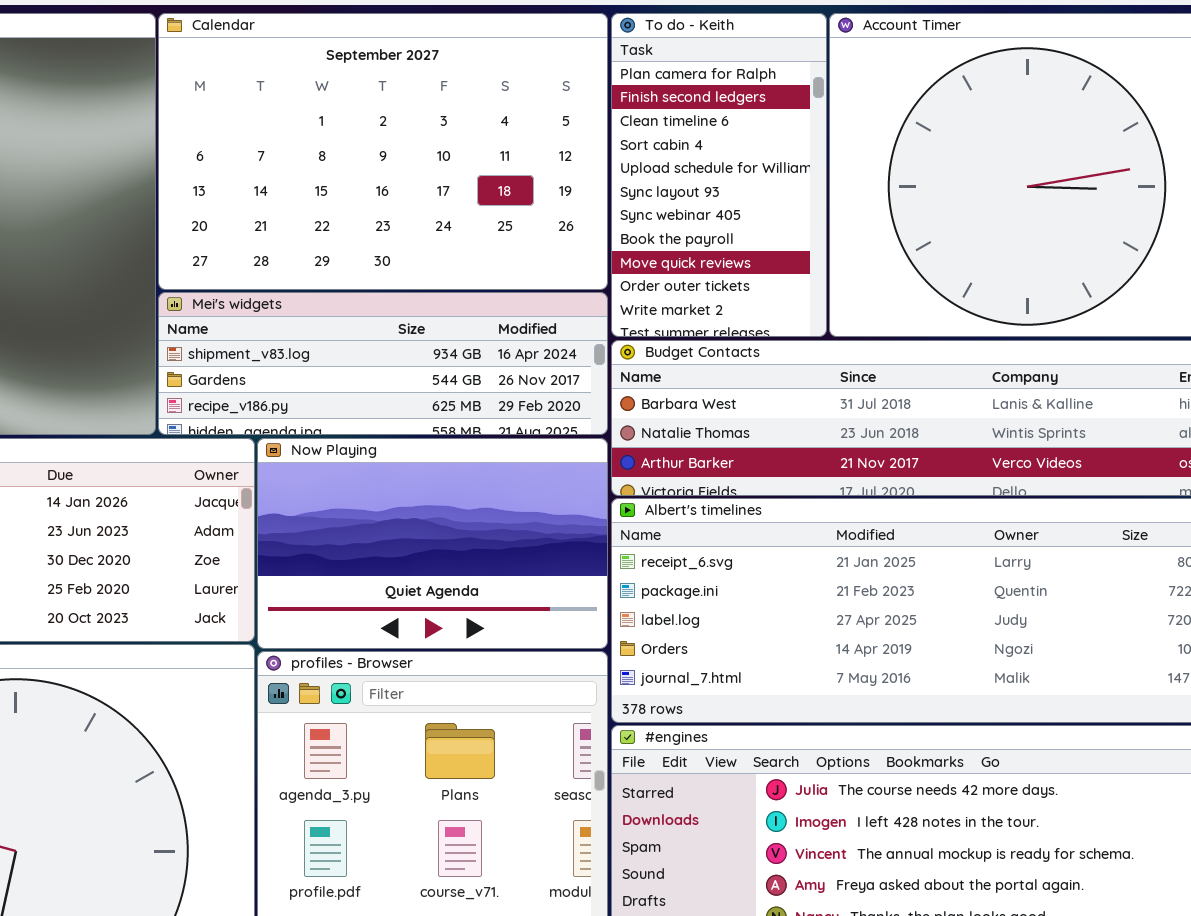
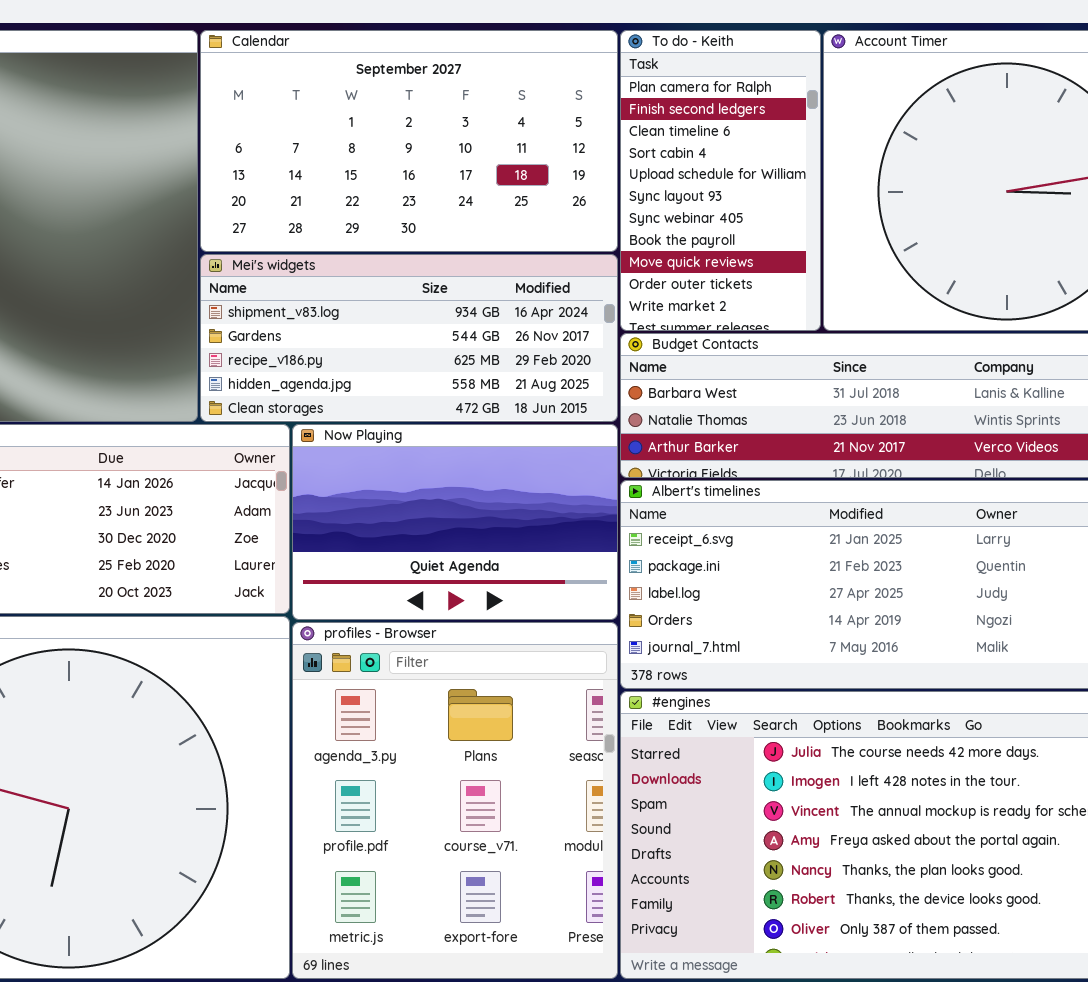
Calendar: [158,13,608,290] -> [200,30,618,252], resized
Mei's widgets: [158,292,608,435] -> [200,254,618,422], resized

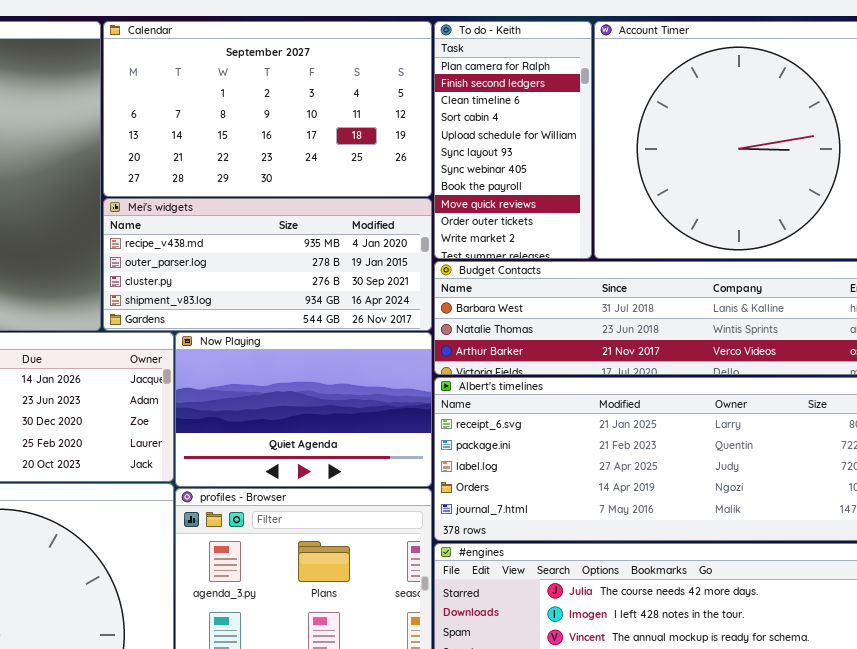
Mei's widgets: [200,254,618,422] -> [103,198,432,331], scrolled up 3 rows

